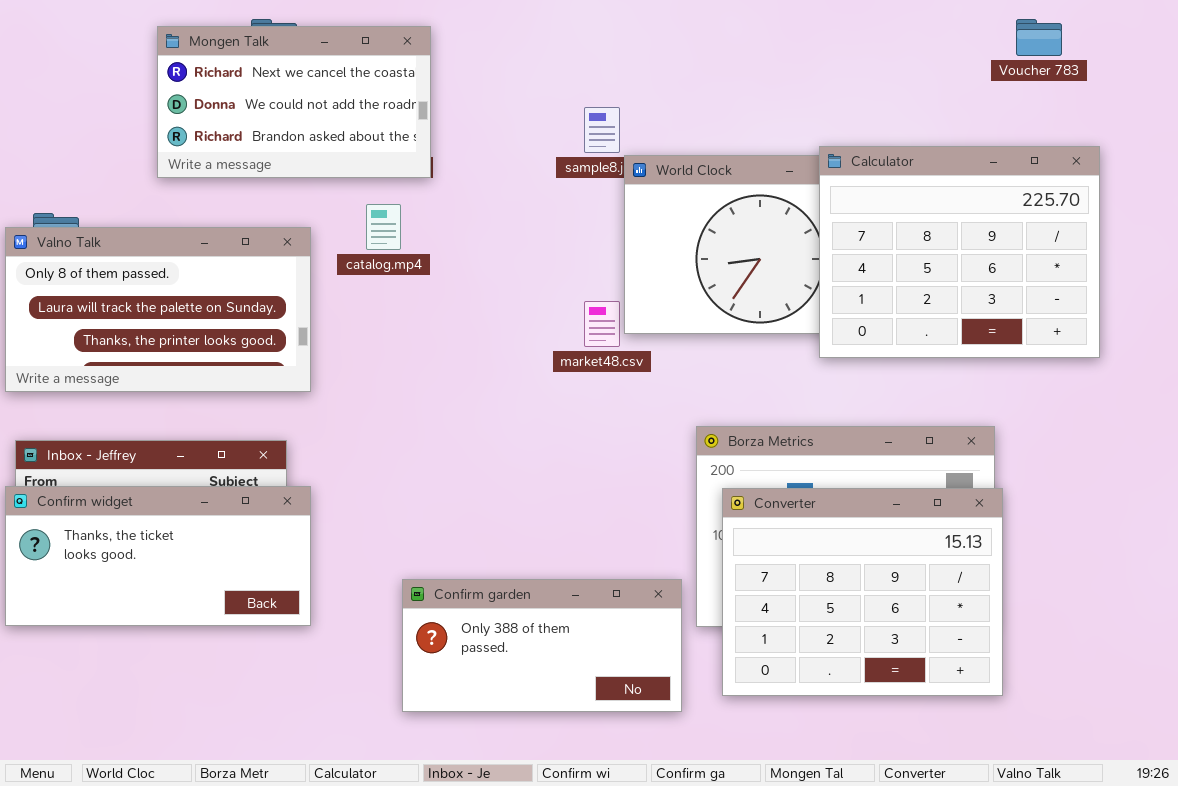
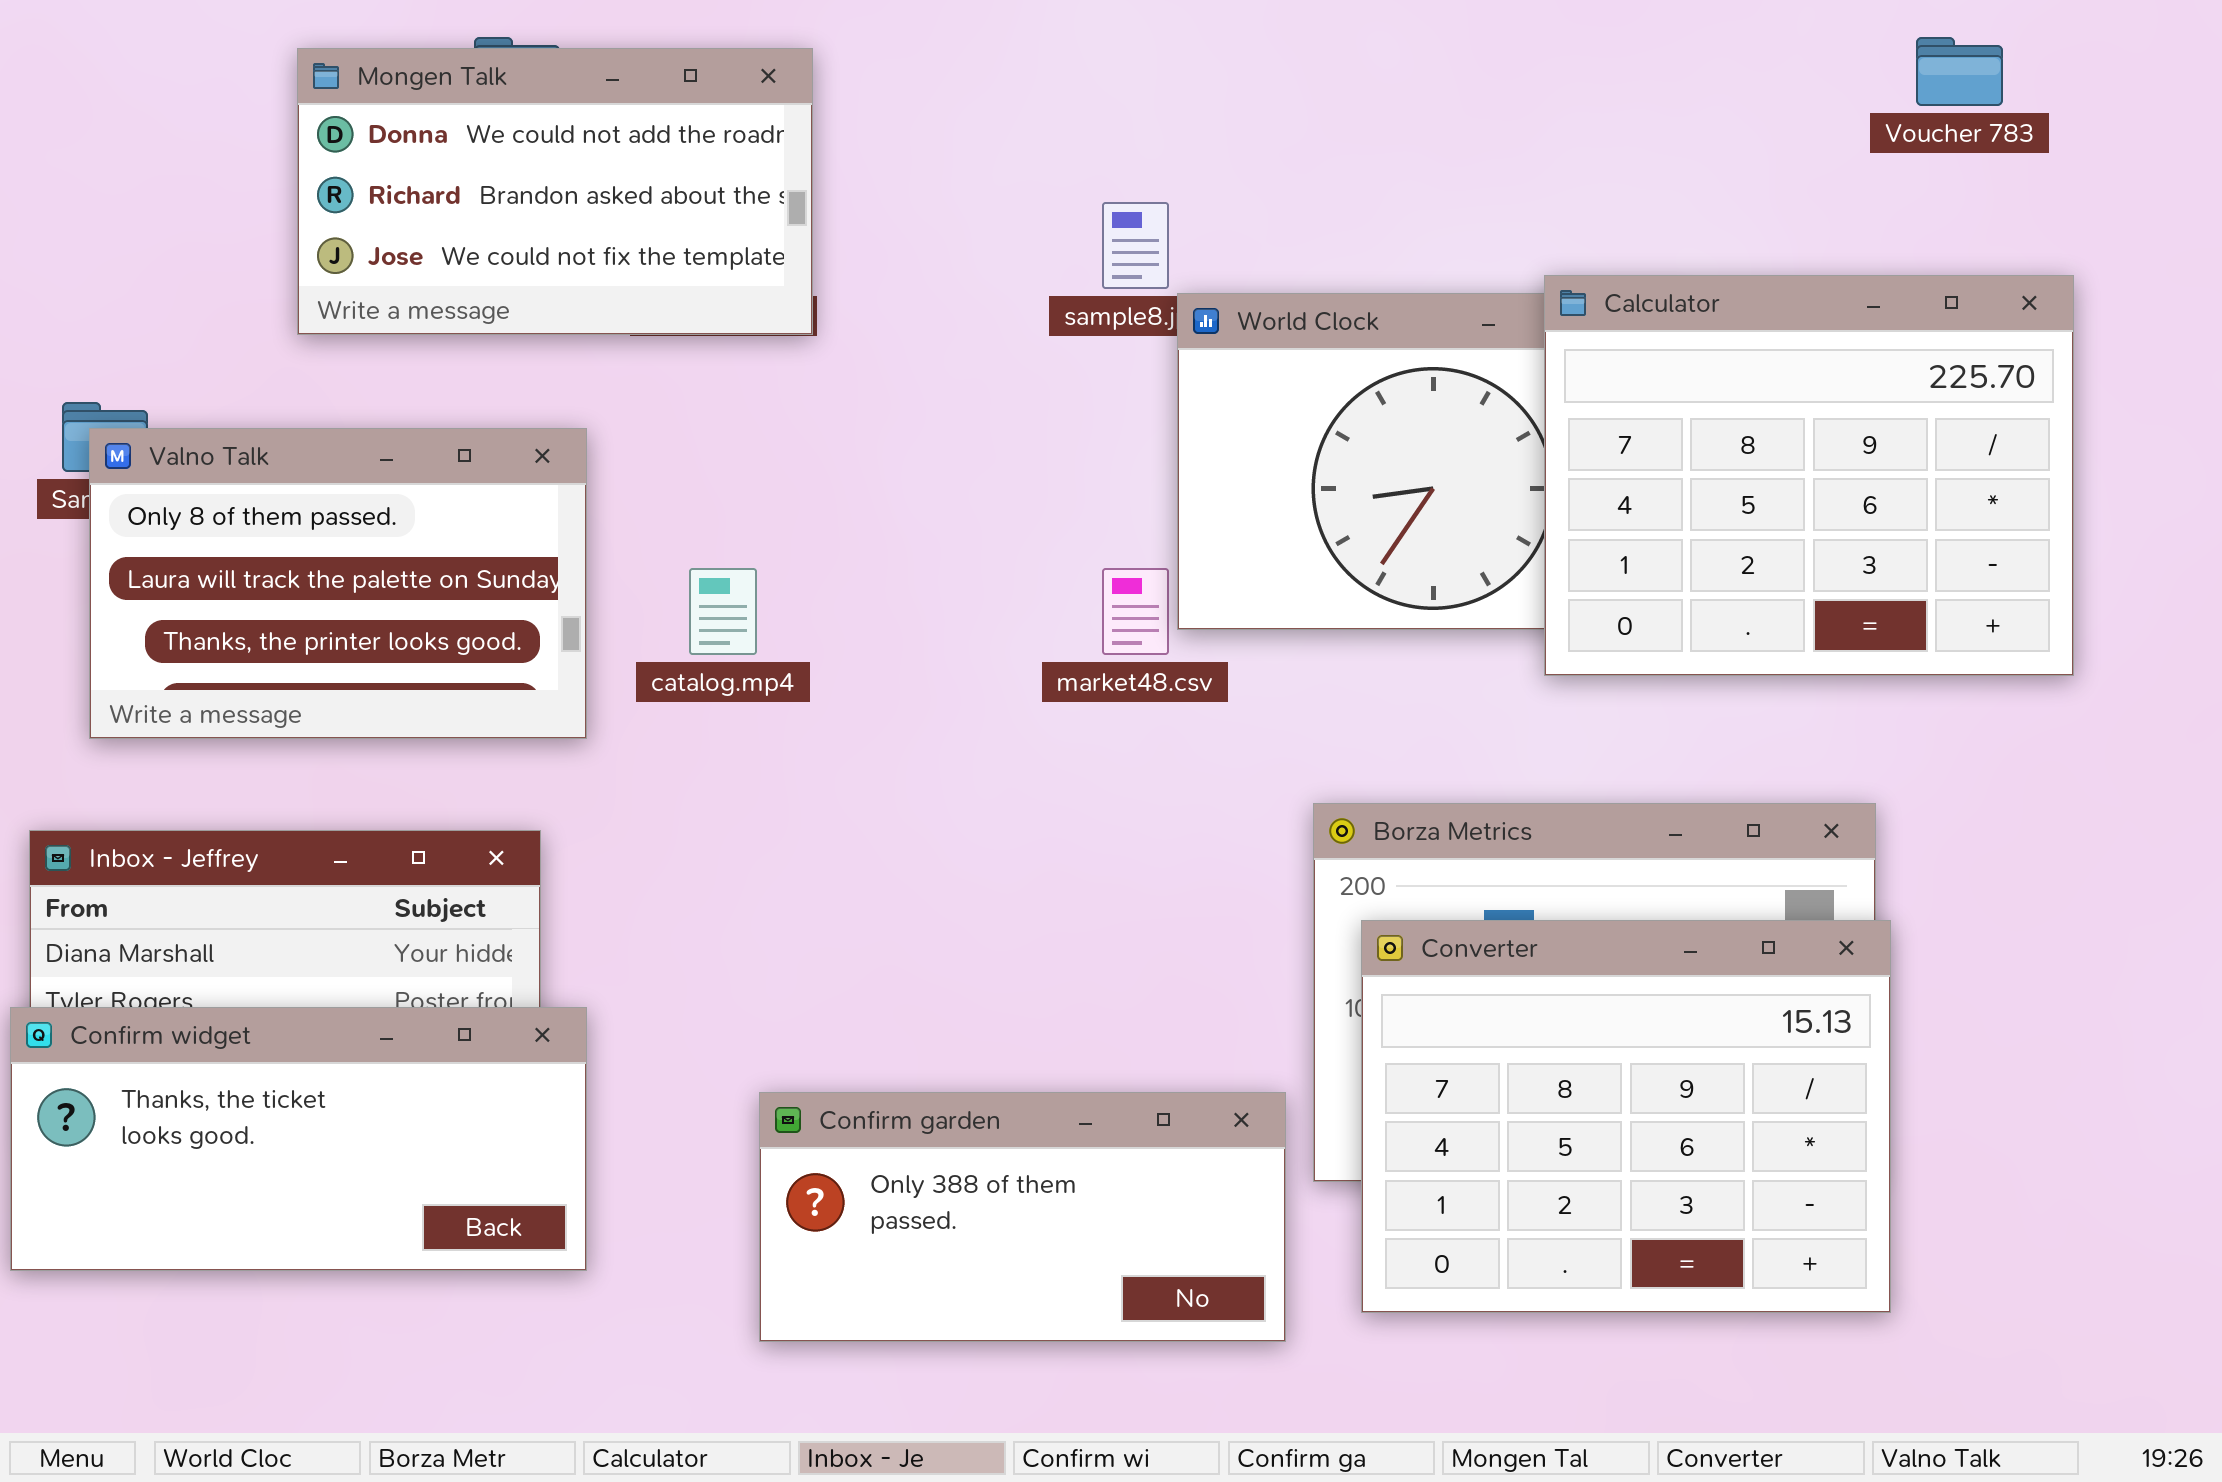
Mongen Talk: [157,26,431,178] -> [297,48,813,335], scrolled down 1 row
catalog.mp4: [366,204,401,250] -> [689,568,757,655], moved
Valno Talk: [5,227,311,392] -> [89,428,587,739], resized
Confirm widget: [5,486,311,626] -> [10,1007,587,1271], moved

